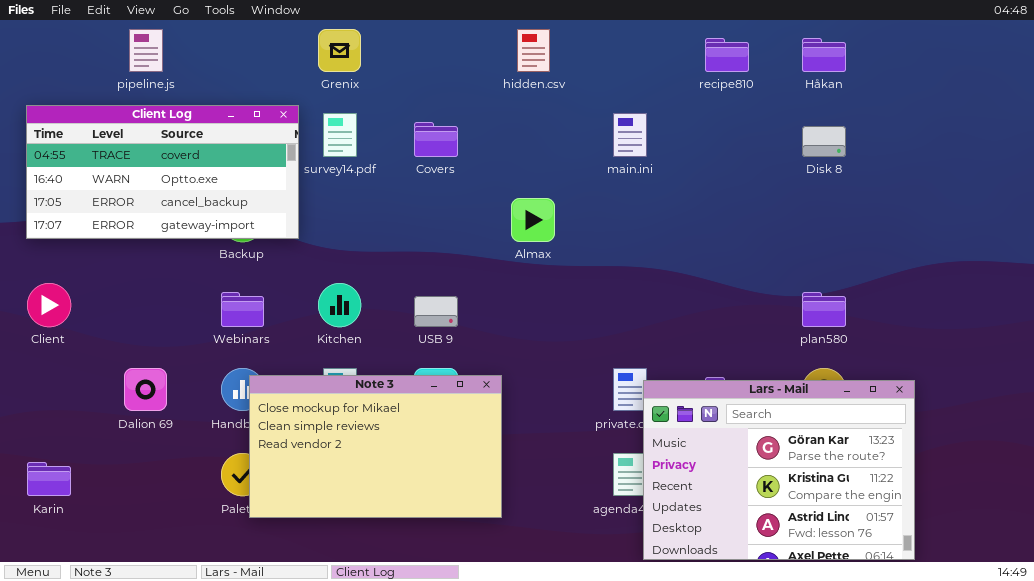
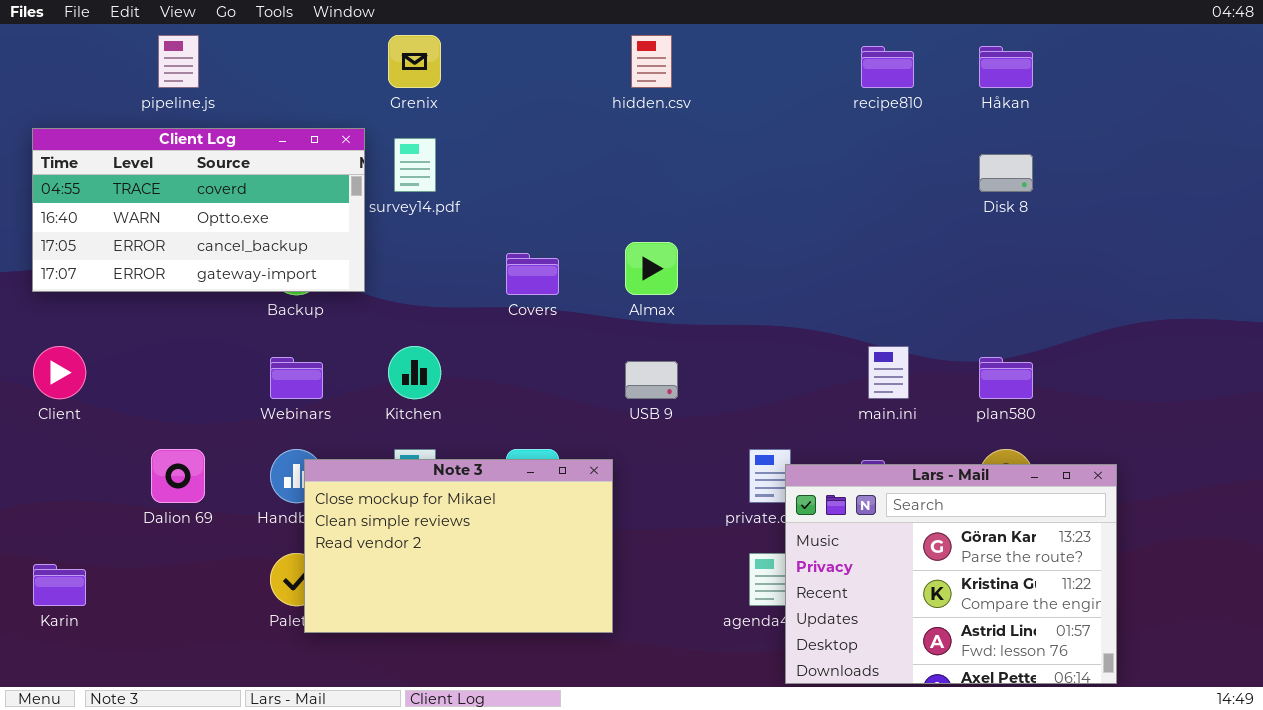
main.ini: [613,113,647,157] -> [868,346,909,399], moved
Covers: [414,122,458,157] -> [506,253,559,295], moved
USB 9: [414,296,458,327] -> [625,361,678,399], moved

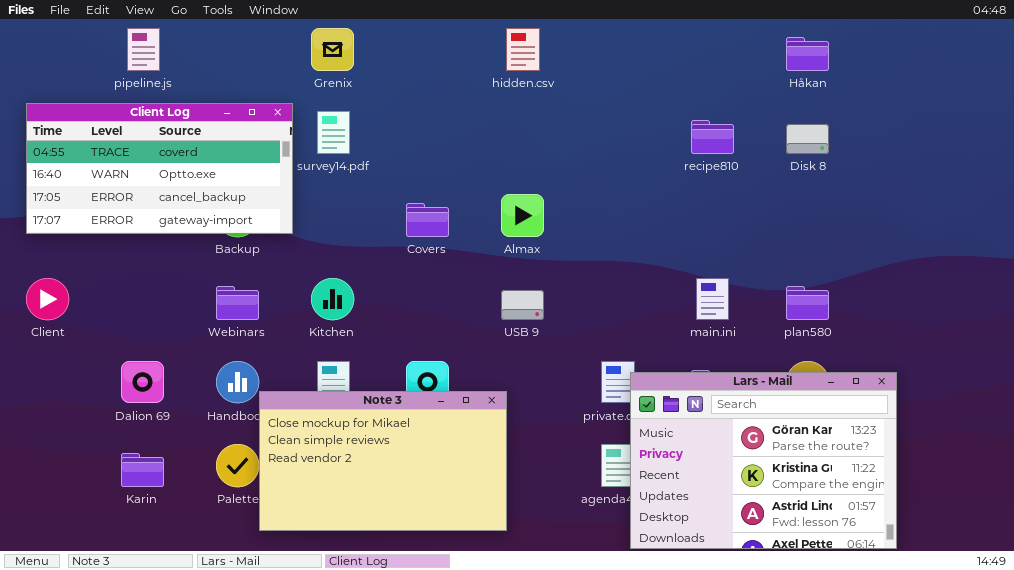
recipe810: [861,46,914,88] -> [691,120,734,154], moved
Note 3: [304,459,613,633] -> [259,391,507,531], moved
Karin: [33,564,86,606] -> [121,453,164,487], moved

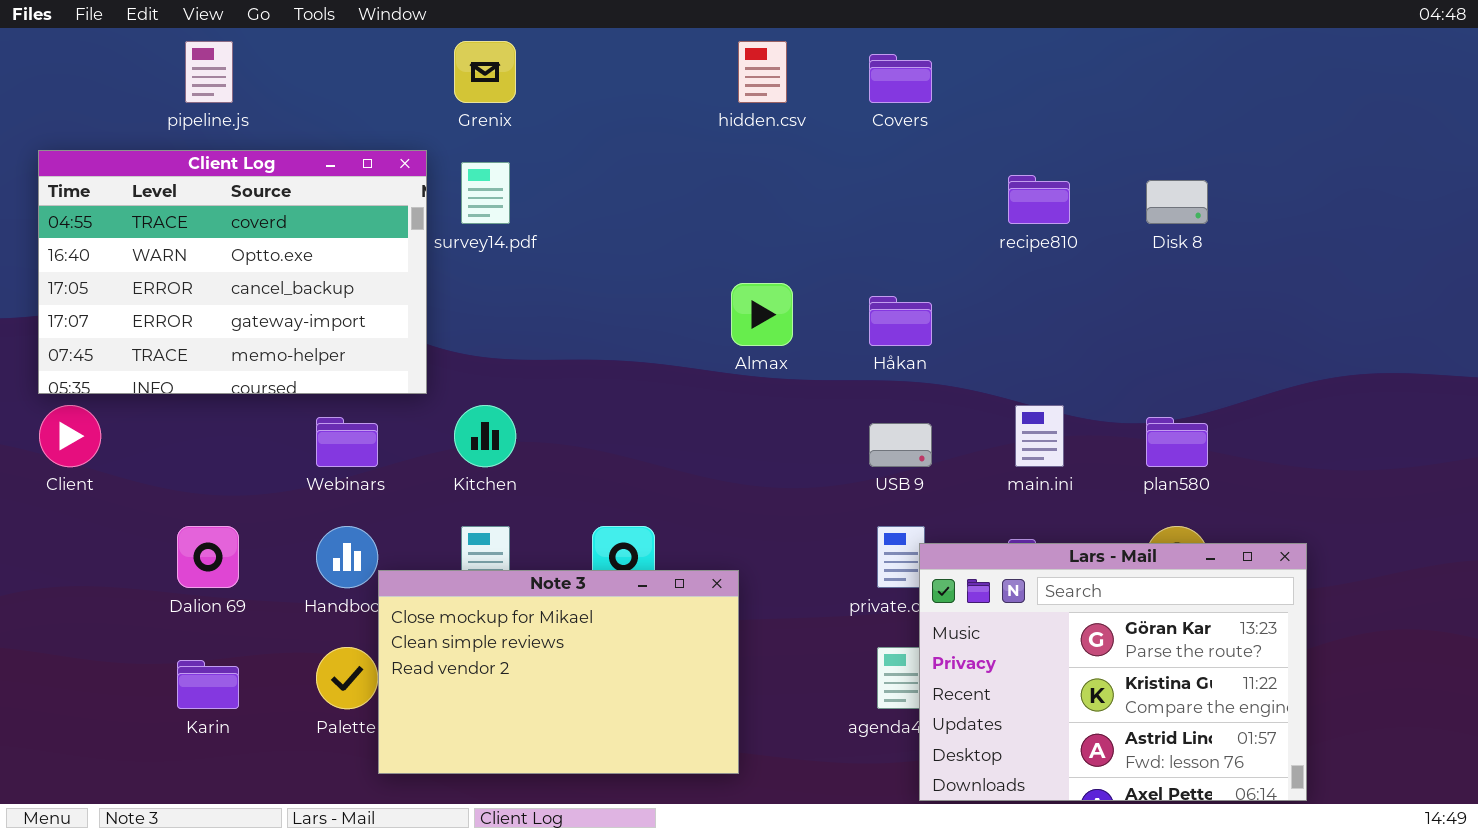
Håkan: [786,37,829,71] -> [869,296,932,346], moved
Client Log: [26,103,293,234] -> [38,150,427,394], resized
Covers: [406,203,449,237] -> [869,54,932,103], moved
USB 9: [501,290,544,320] -> [869,423,932,467], moved

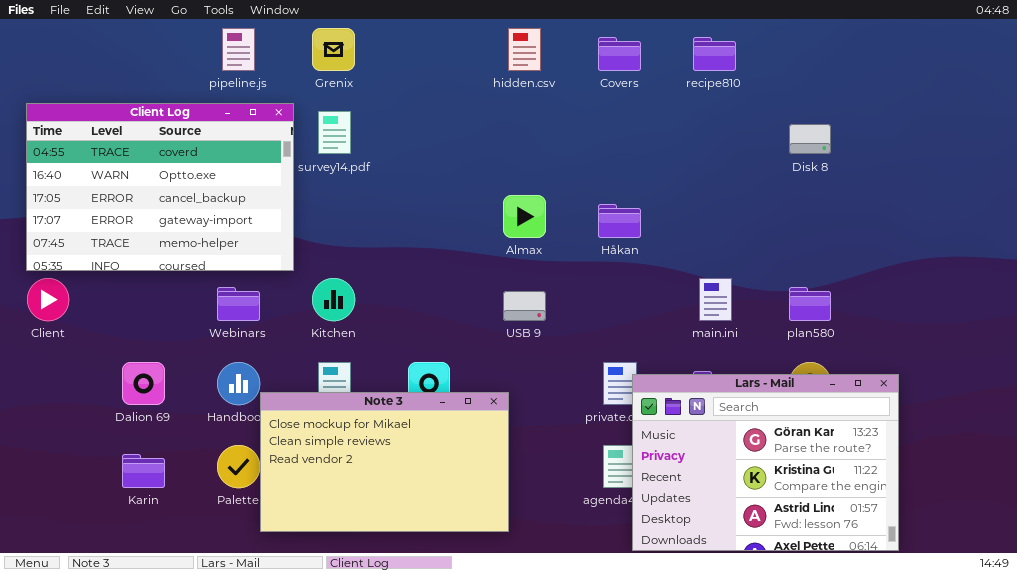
pipeline.js: [185,41,233,103] -> [222,28,255,71], moved
recipe810: [1008,175,1070,224] -> [693,37,736,71], moved
USB 9: [869,423,932,467] -> [503,291,546,321], moved

